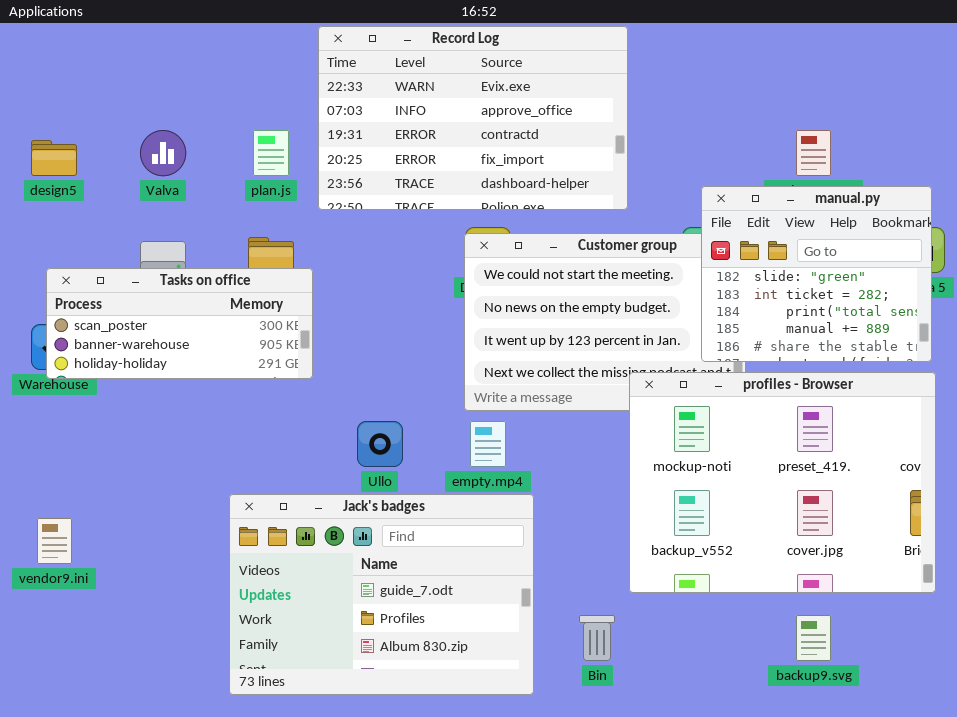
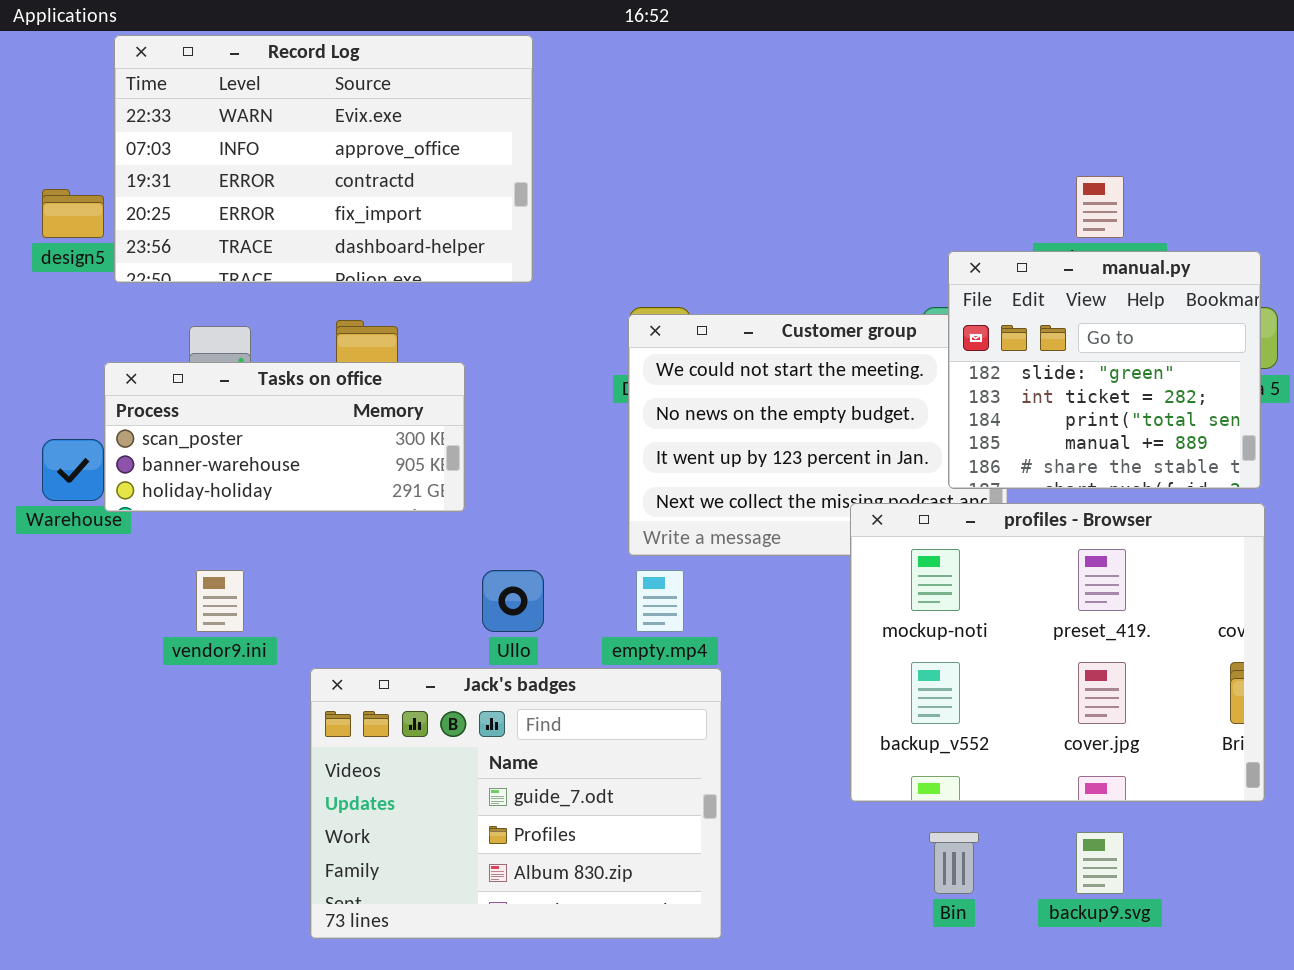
Record Log: [318,26,628,210] -> [114,35,533,283], moved
Tasks on office: [46,268,313,379] -> [104,362,465,512], moved
vendor9.ini: [37,518,72,564] -> [196,570,244,632], moved
Bin: [579,615,615,661] -> [929,832,979,894], moved

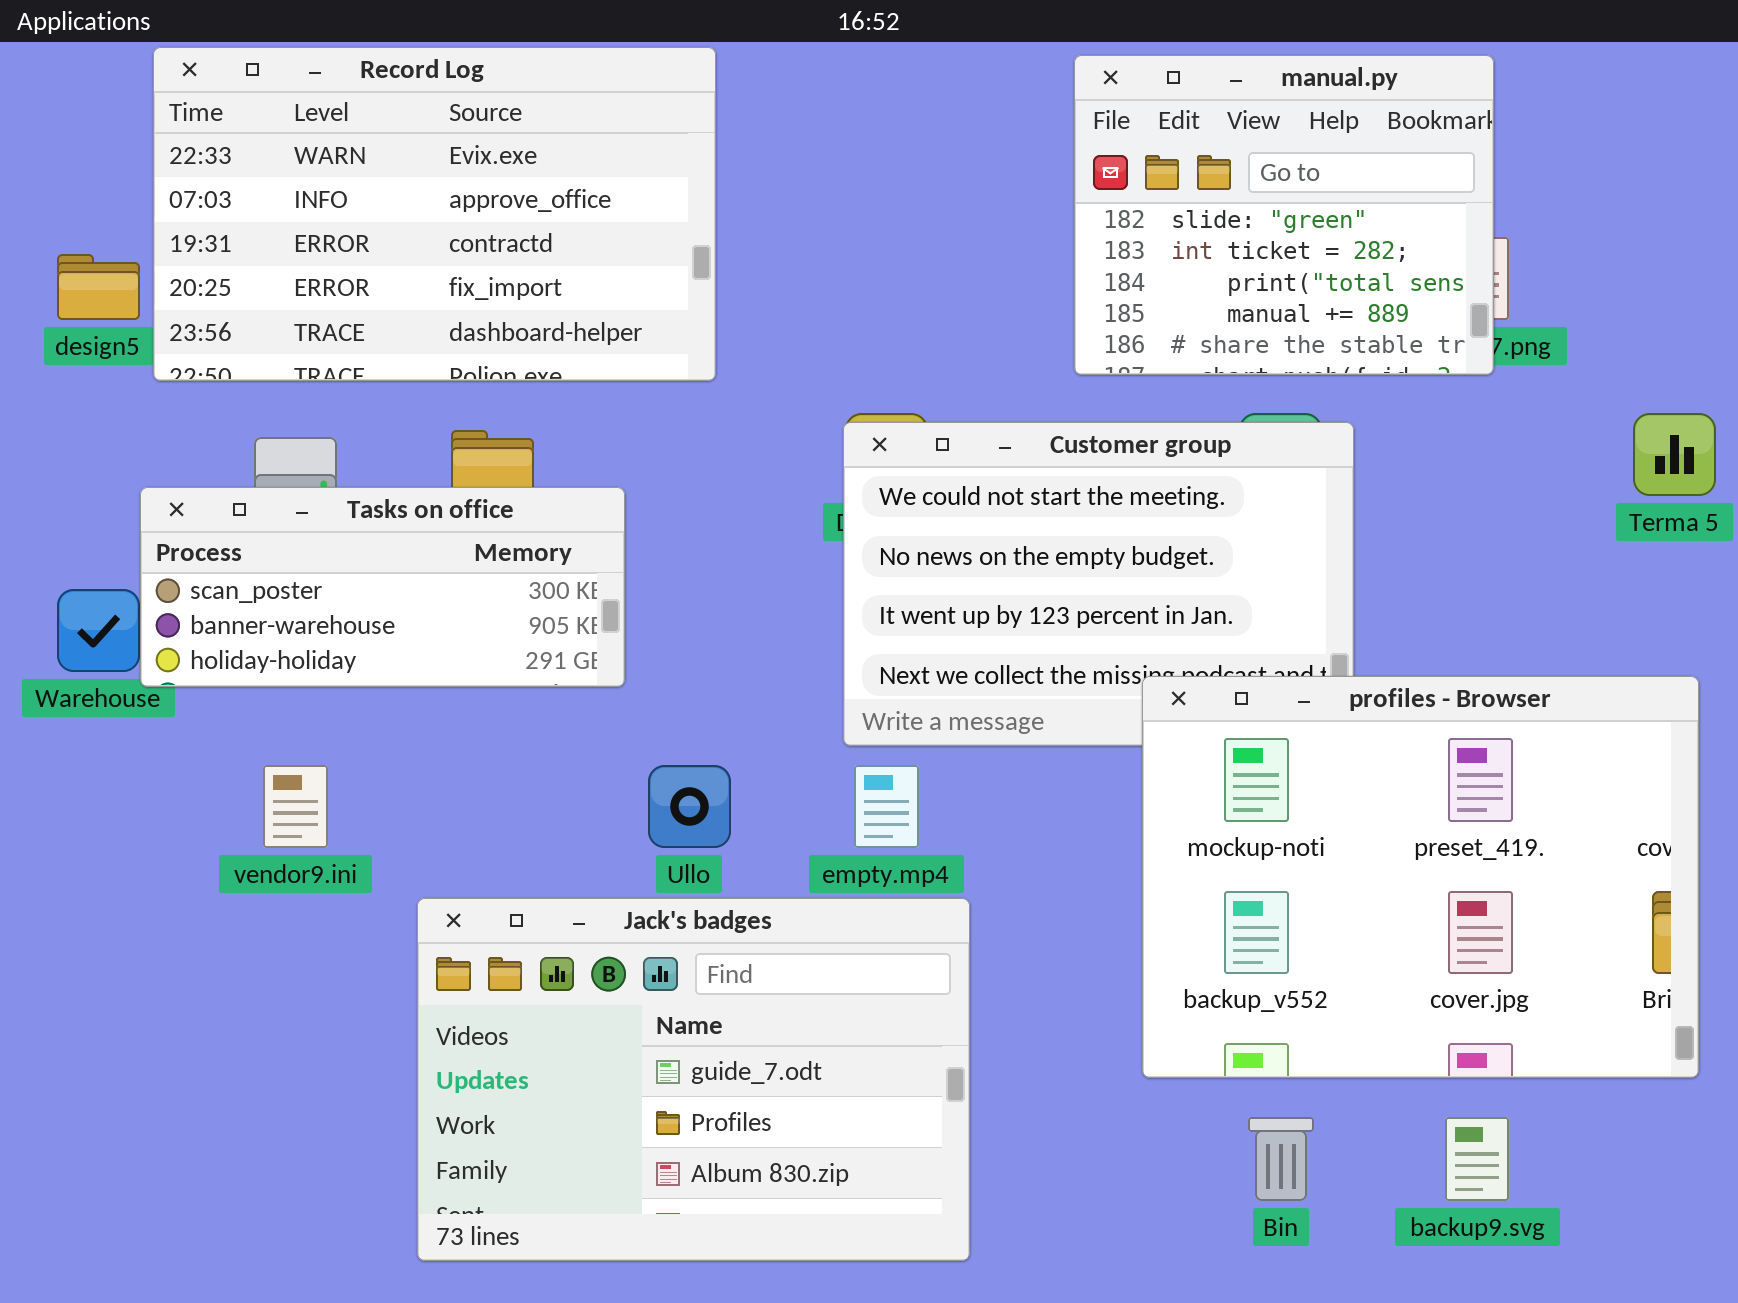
manual.py: [948,251,1261,489] -> [1074,55,1494,375], moved

